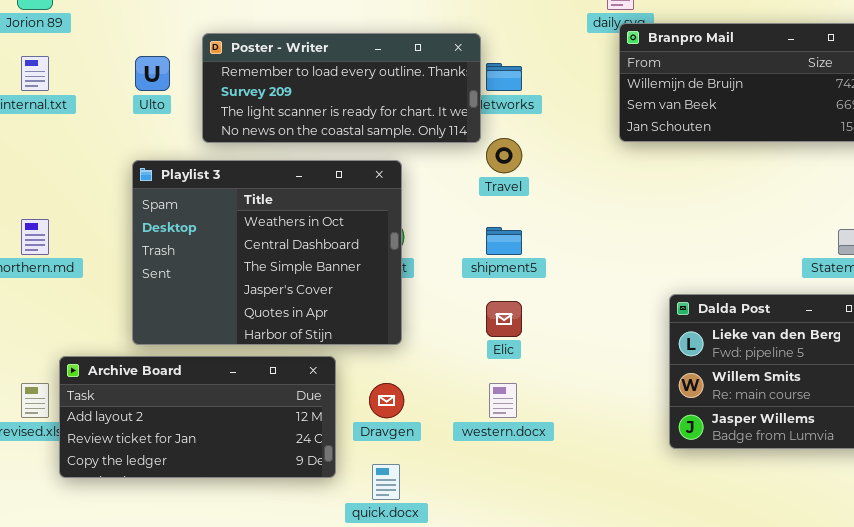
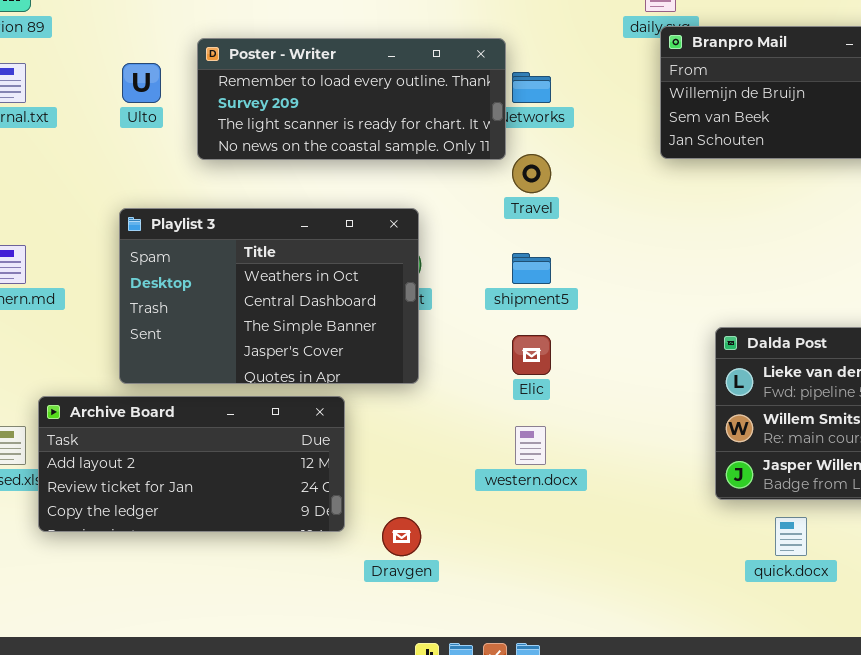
Playlist 3: [132,160,402,345] -> [119,208,419,384], resized
Dravgen: [369,383,404,418] -> [382,517,421,556], moved
quick.docx: [372,464,400,500] -> [775,517,807,556], moved

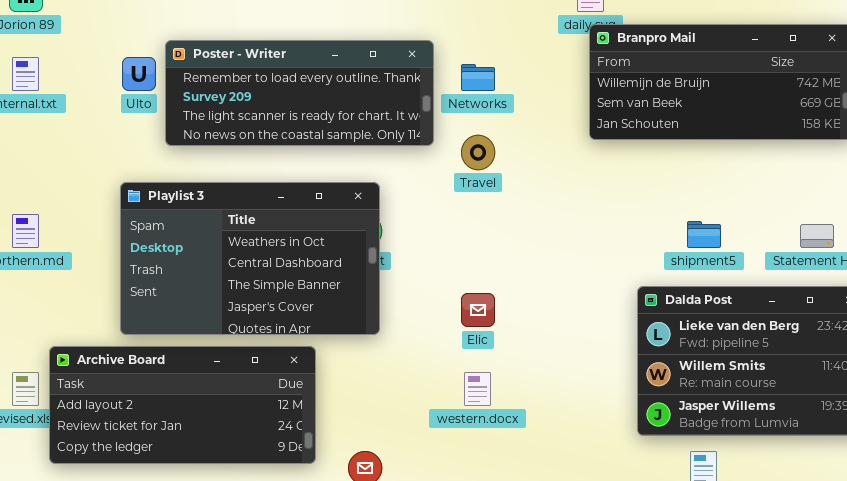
Poster - Writer: [197,38,506,160] -> [165,40,434,146], moved
shipment5: [512,253,551,284] -> [687,221,721,248], moved

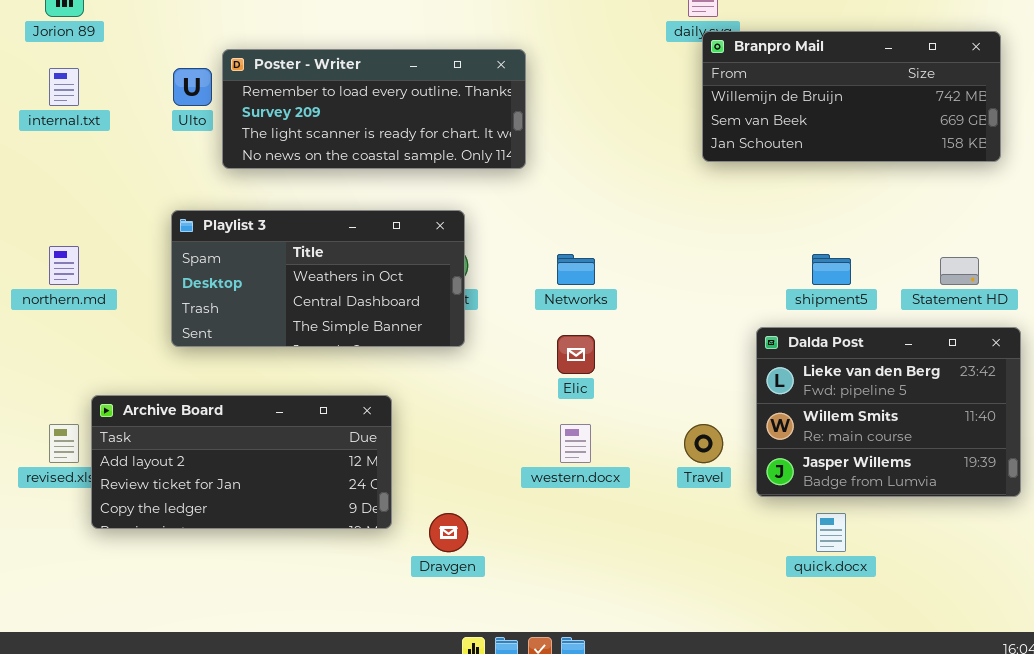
Networks: [461,64,495,91] -> [557,254,595,285], moved
Travel: [461,135,495,170] -> [684,424,723,463], moved
Playlist 3: [120,182,380,335] -> [171,210,465,347], resized

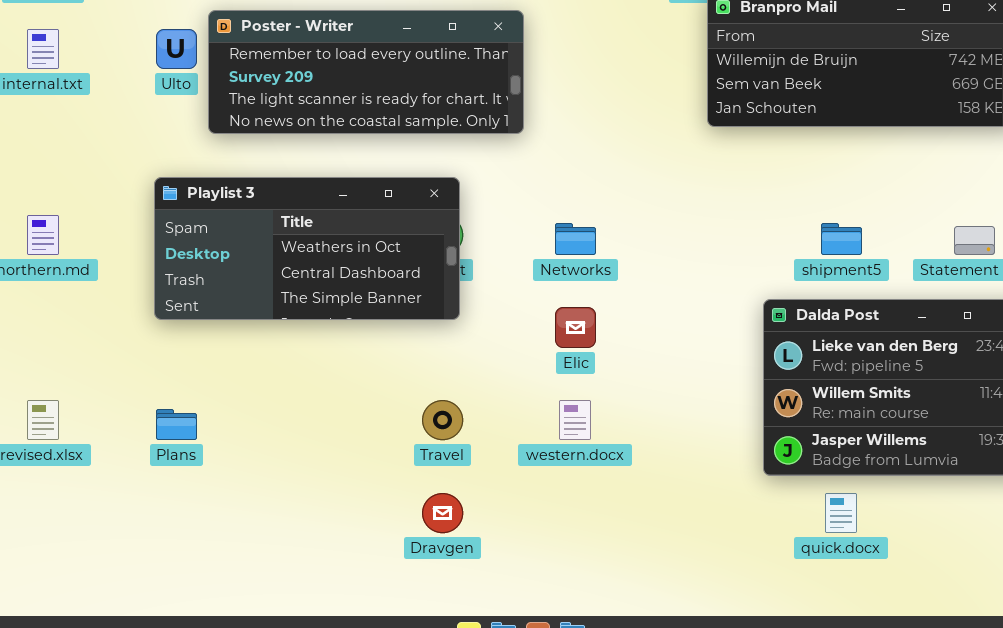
Archive Board: [91,395,392,529] -> none, closed
Travel: [684,424,723,463] -> [422,400,463,440], moved

